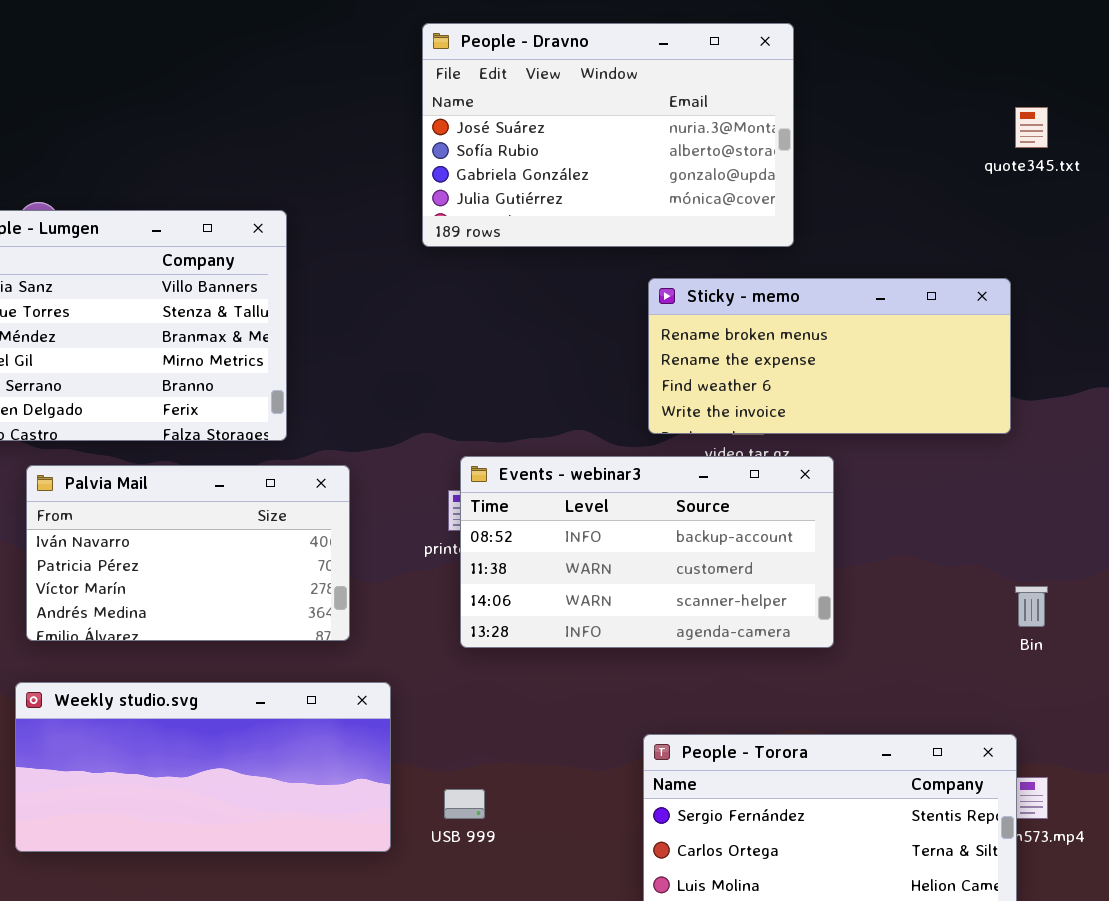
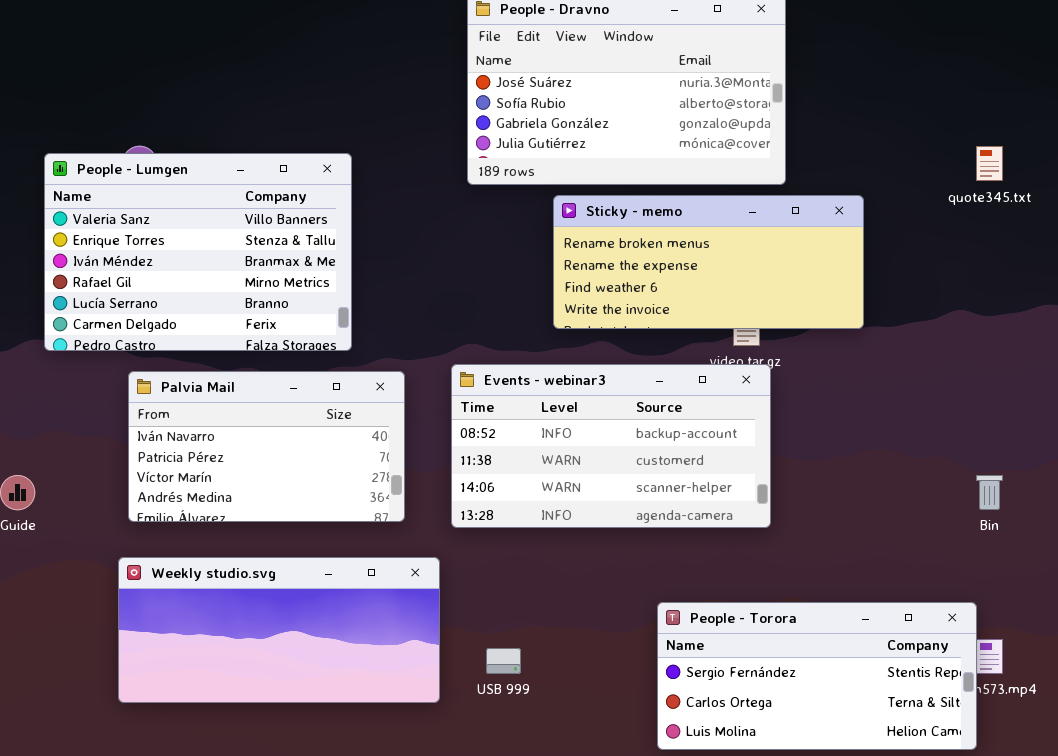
quote345.txt: [1015,107,1048,148] -> [976,146,1003,181], moved
Sticky - memo: [648,278,1011,434] -> [553,195,864,329], moved
Events - webinar3: [460,456,834,648] -> [451,364,771,528], moved

